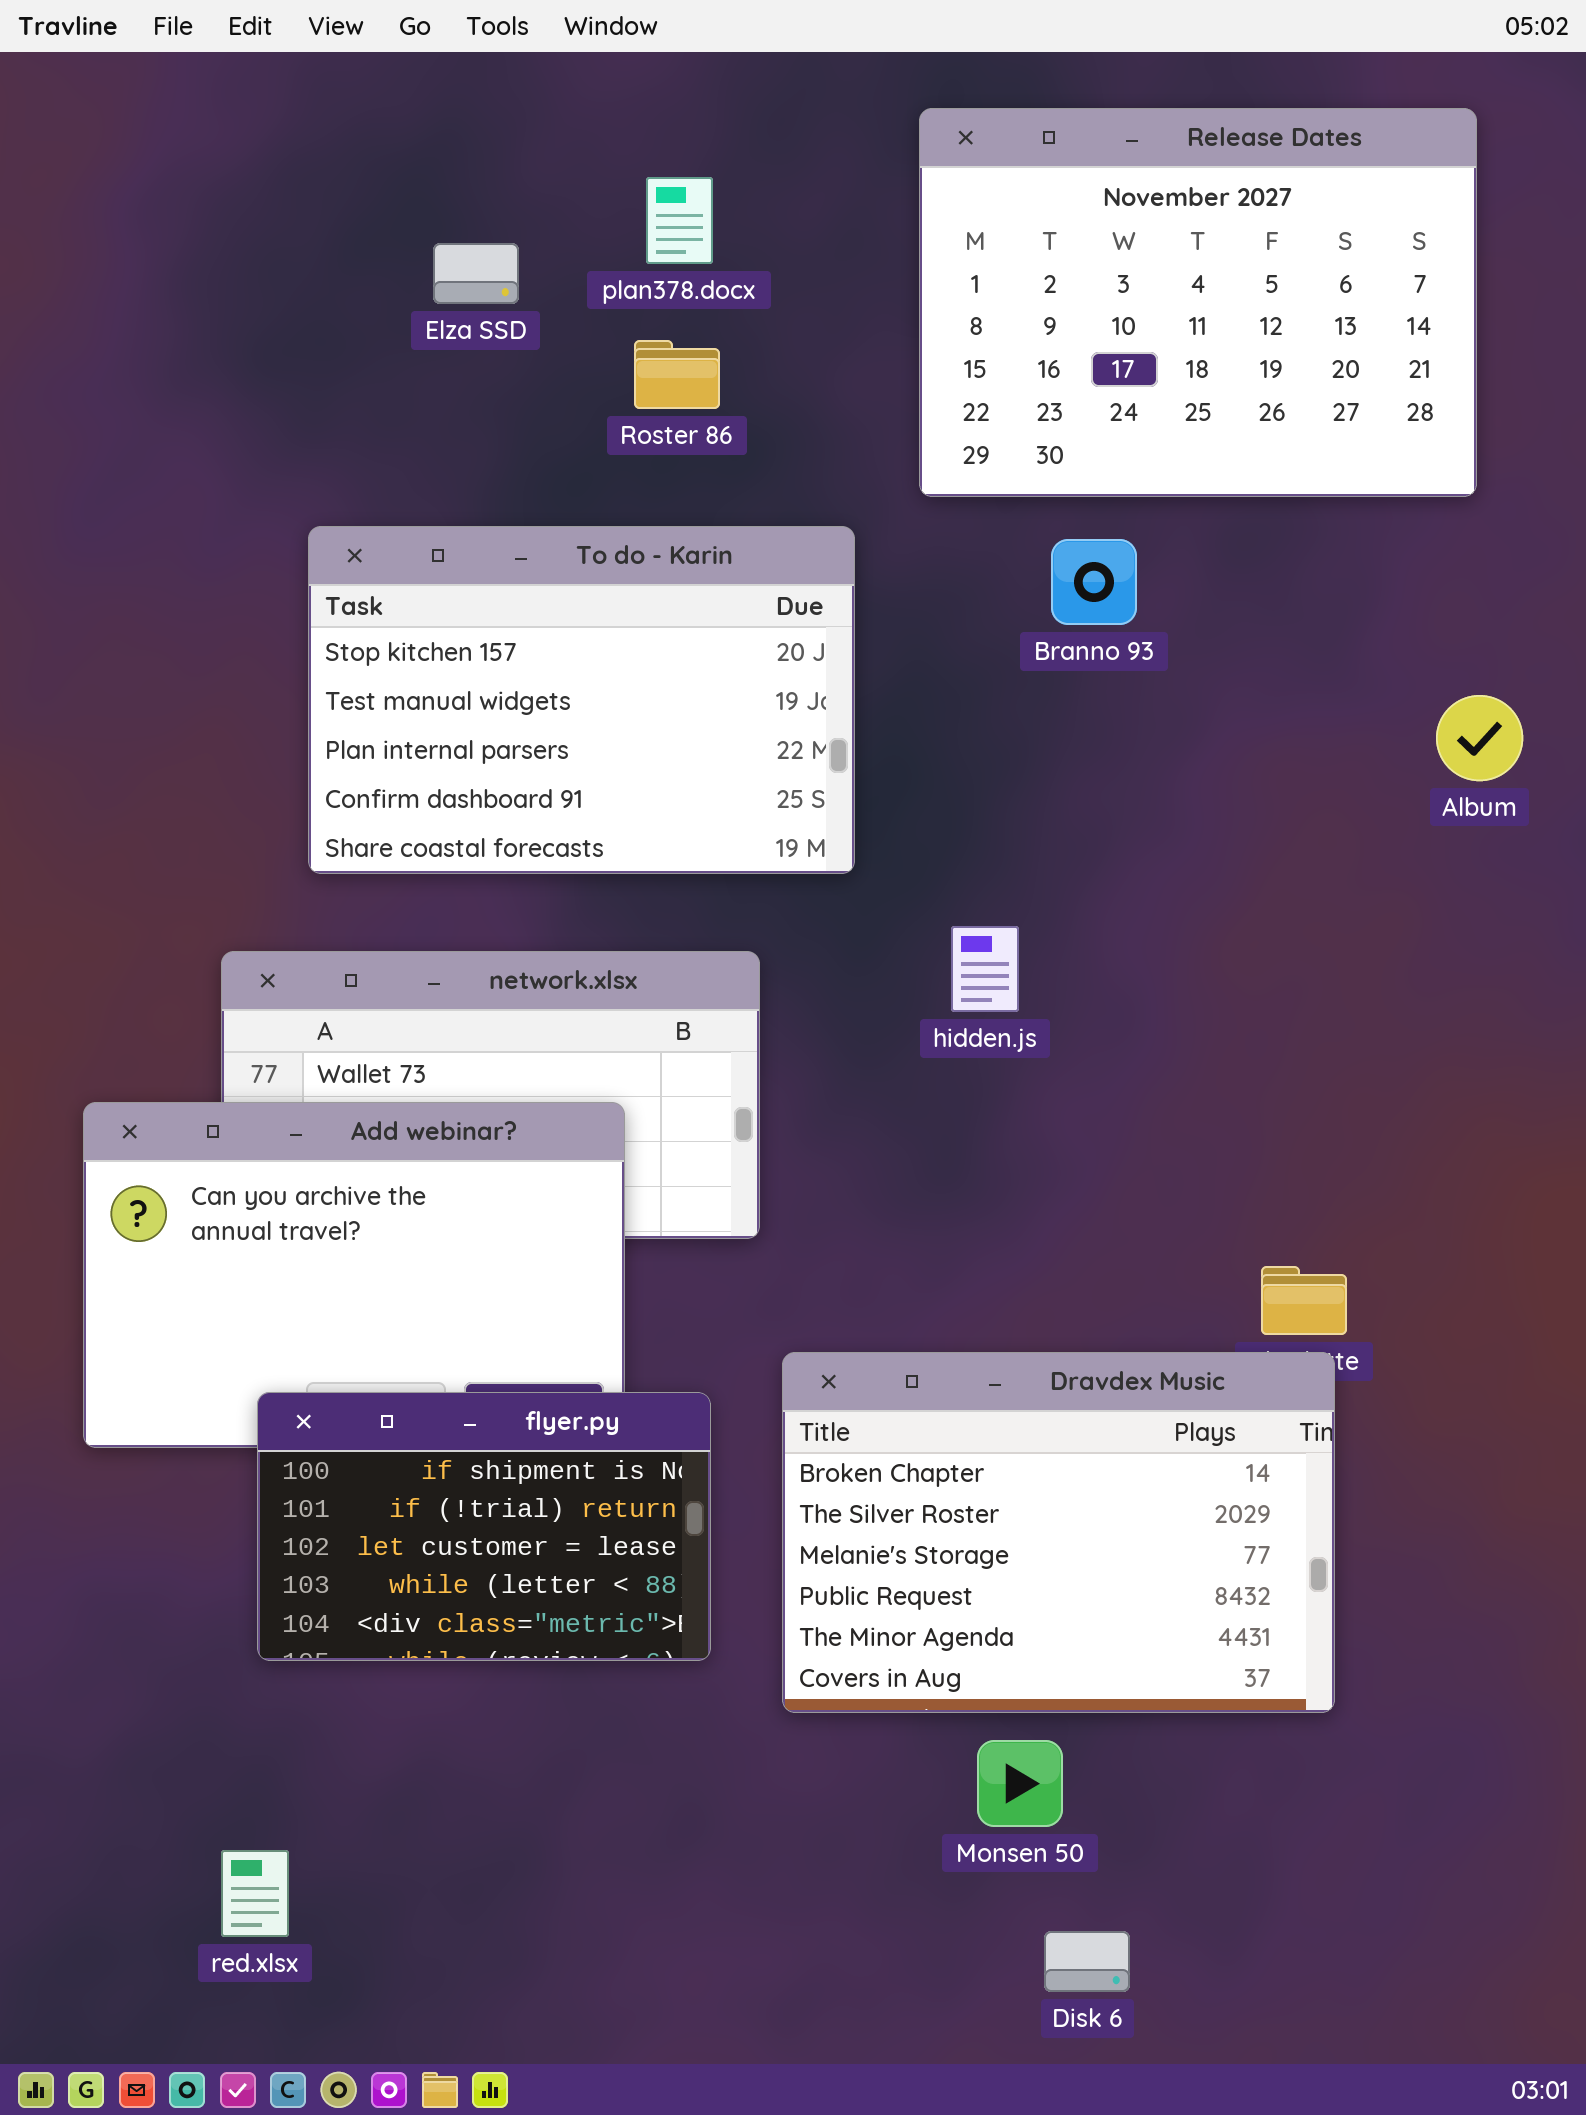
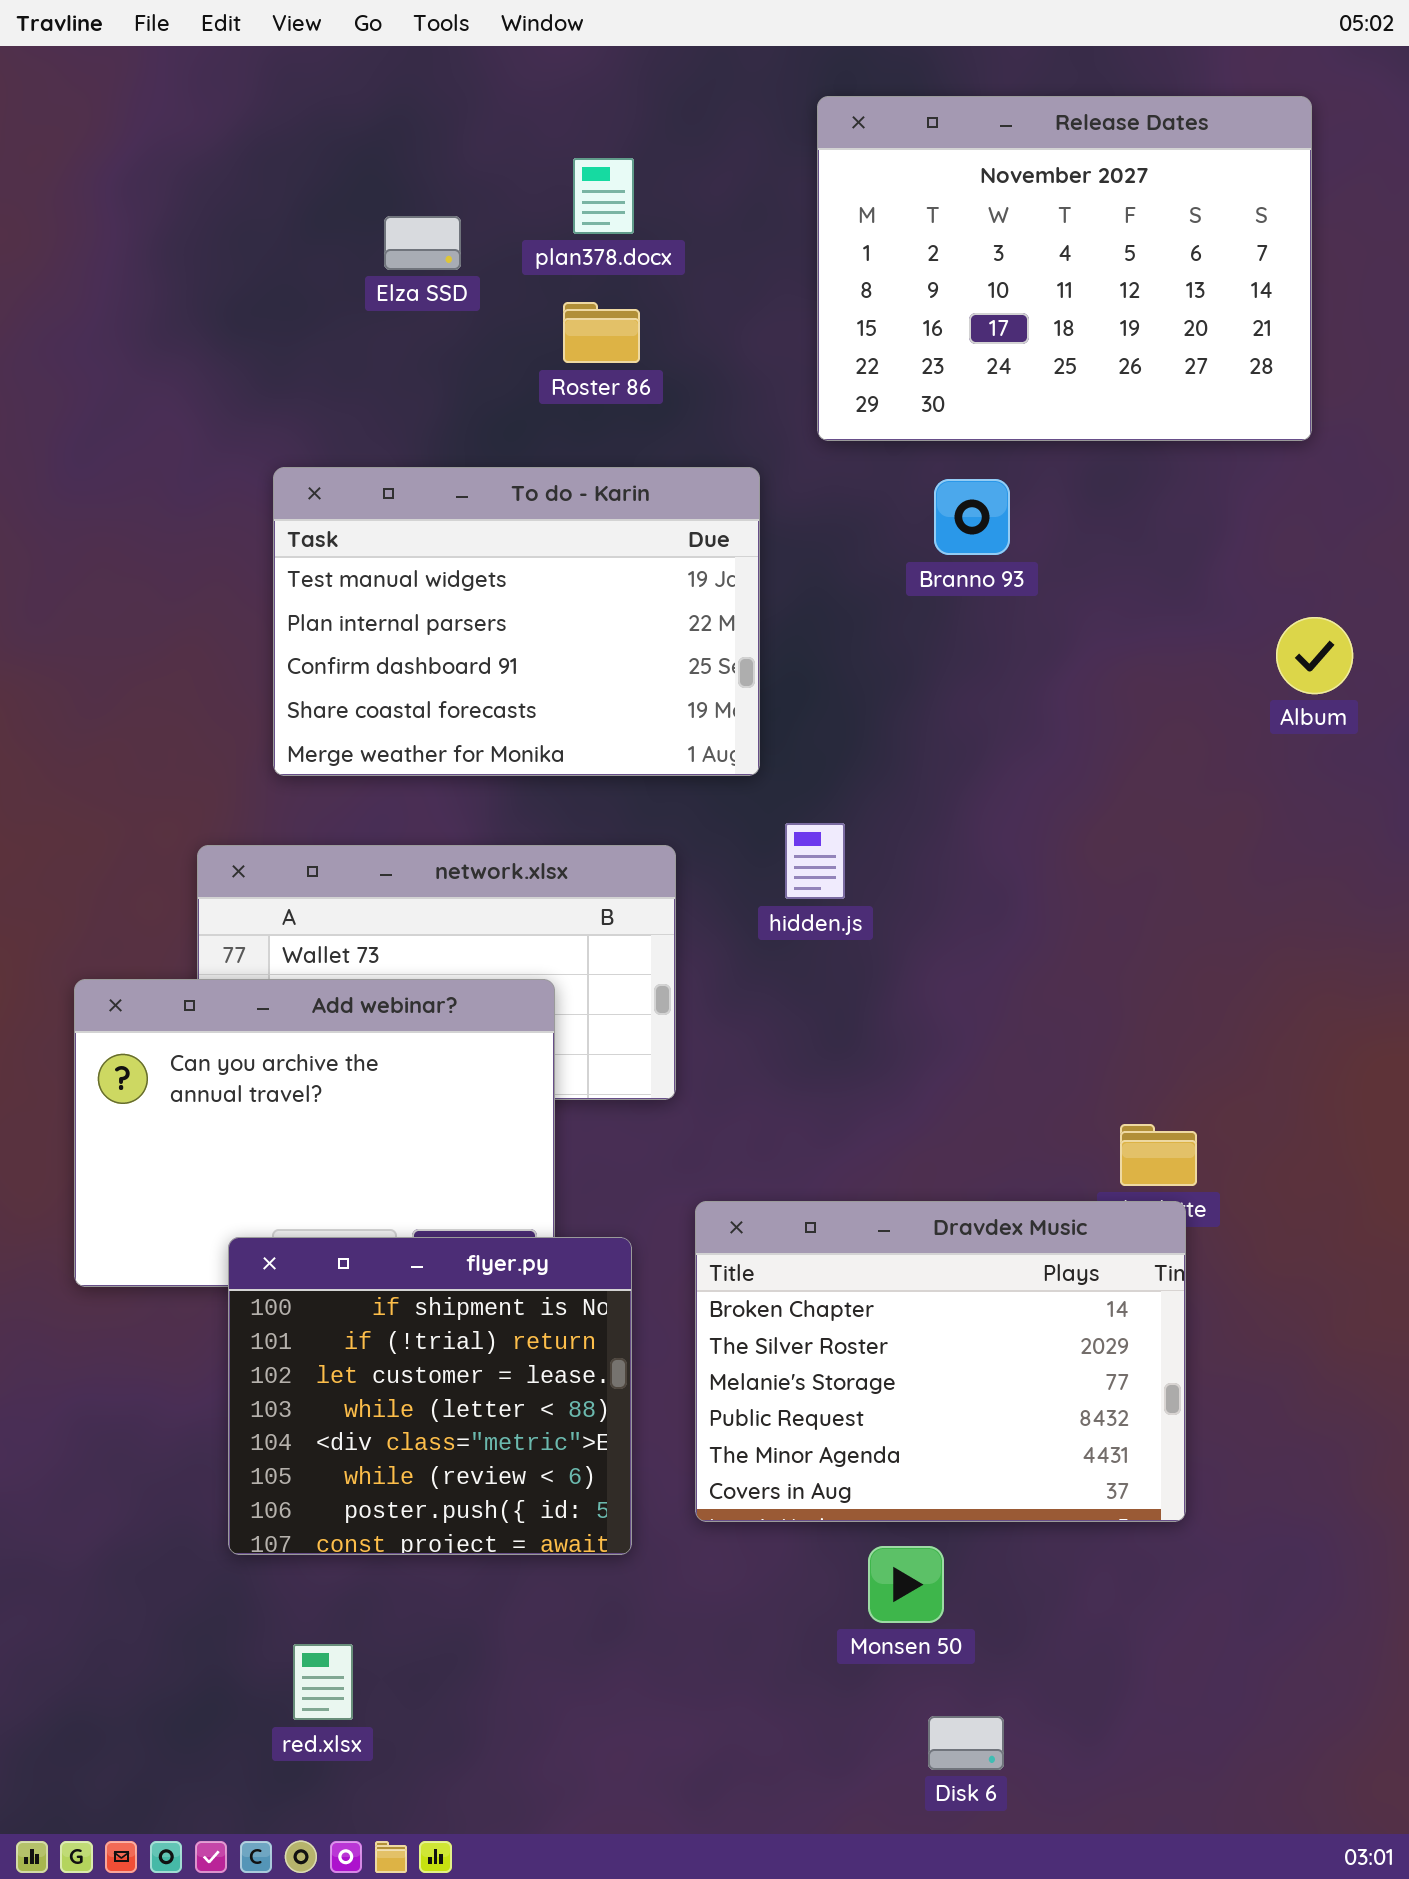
To do - Karin: [308,526,855,874] -> [273,467,760,776], scrolled down 1 row
hidden.js: [951,926,1019,1012] -> [785,823,845,899], moved
flyer.py: [257,1392,711,1661] -> [228,1237,632,1555], resized
red.xlsx: [221,1850,289,1937] -> [293,1644,353,1720], moved

